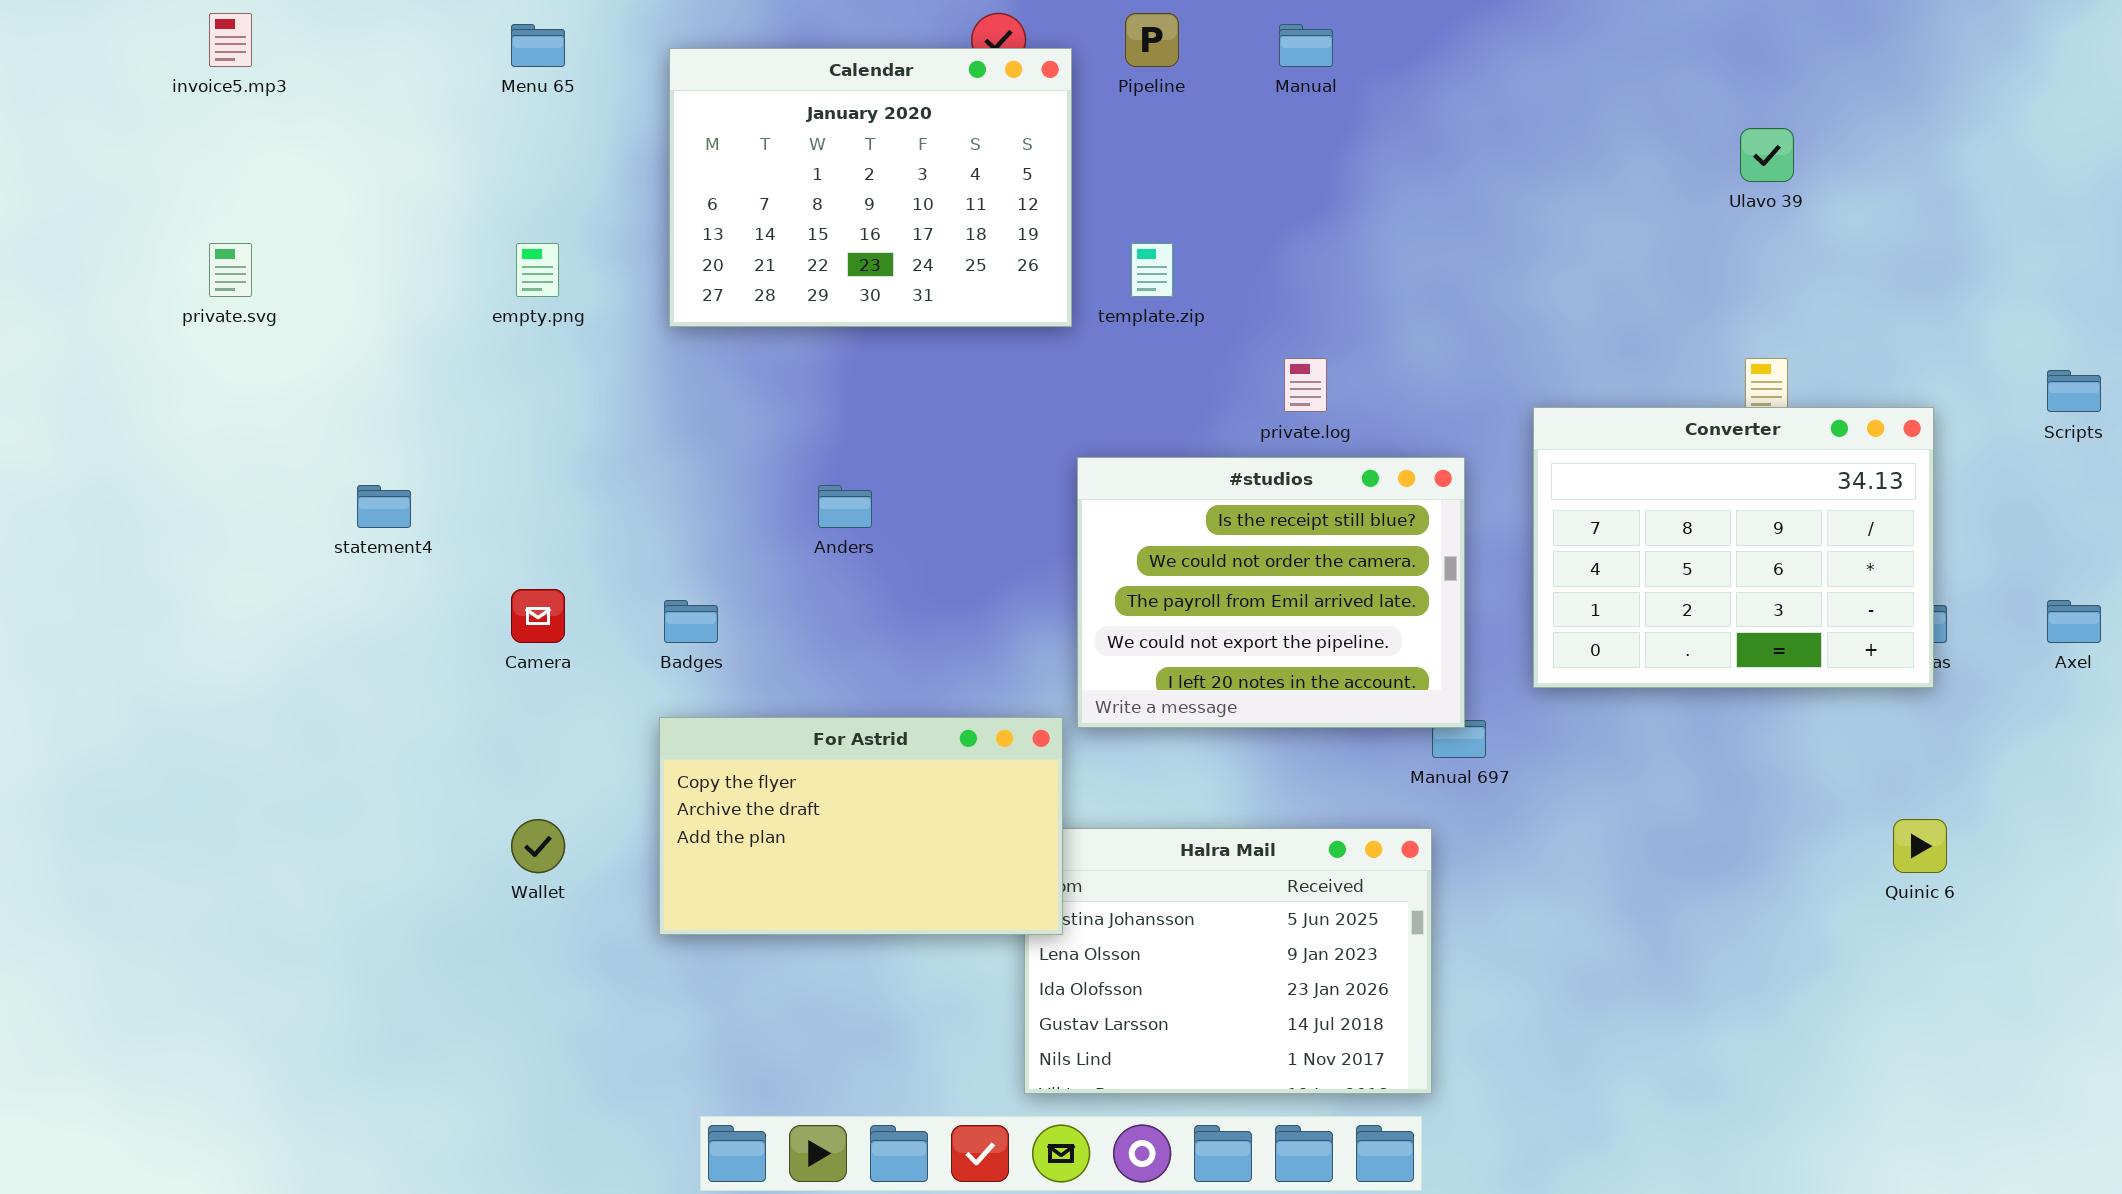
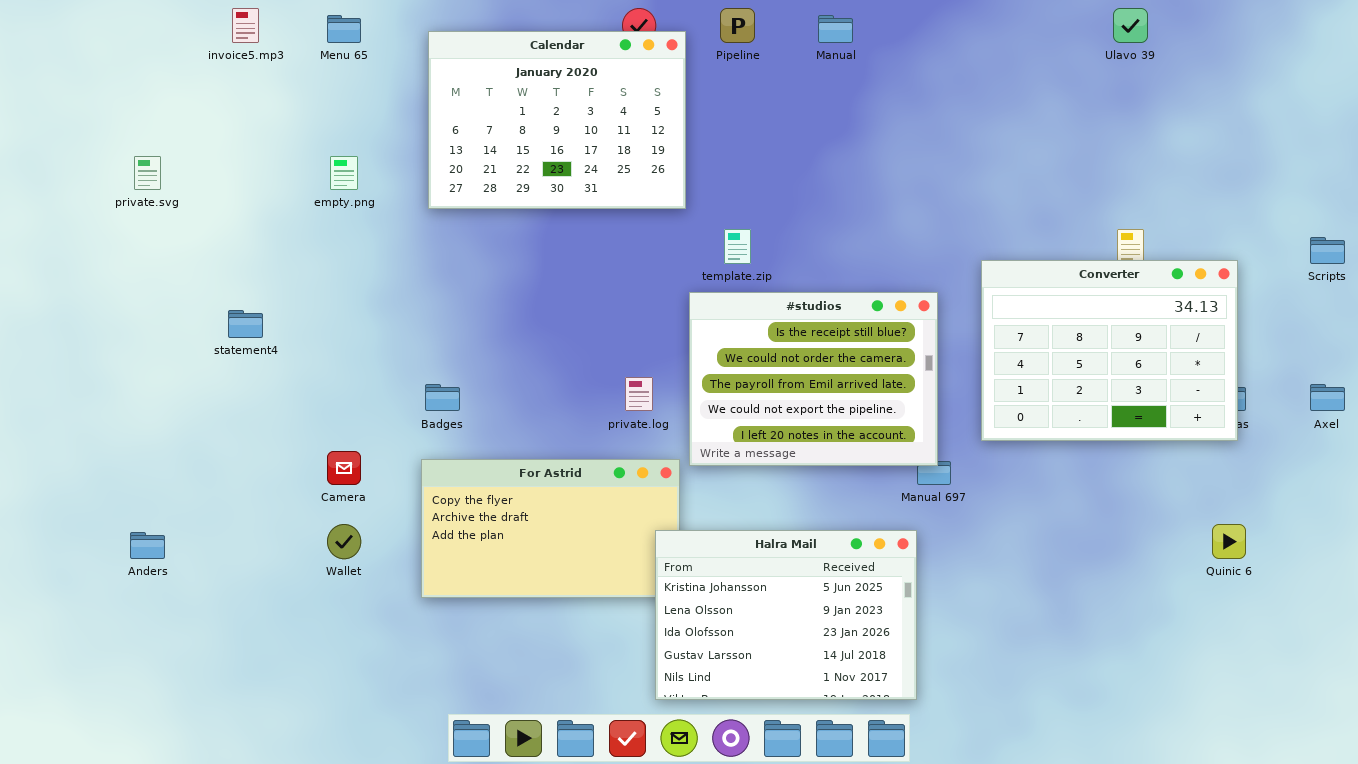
invoice5.mp3: [209,13,252,67] -> [232,8,259,43], moved
Ulavo 39: [1740,128,1794,182] -> [1113,8,1148,43], moved
template.zip: [1131,243,1173,297] -> [724,229,751,264], moved
private.log: [1284,358,1327,412] -> [625,377,653,411], moved
Anders: [818,485,872,528] -> [130,532,165,559], moved
Camera: [511,589,565,643] -> [327,451,361,485], moved
Halra Mail: [1024,828,1432,1094] -> [655,530,917,700], raised

